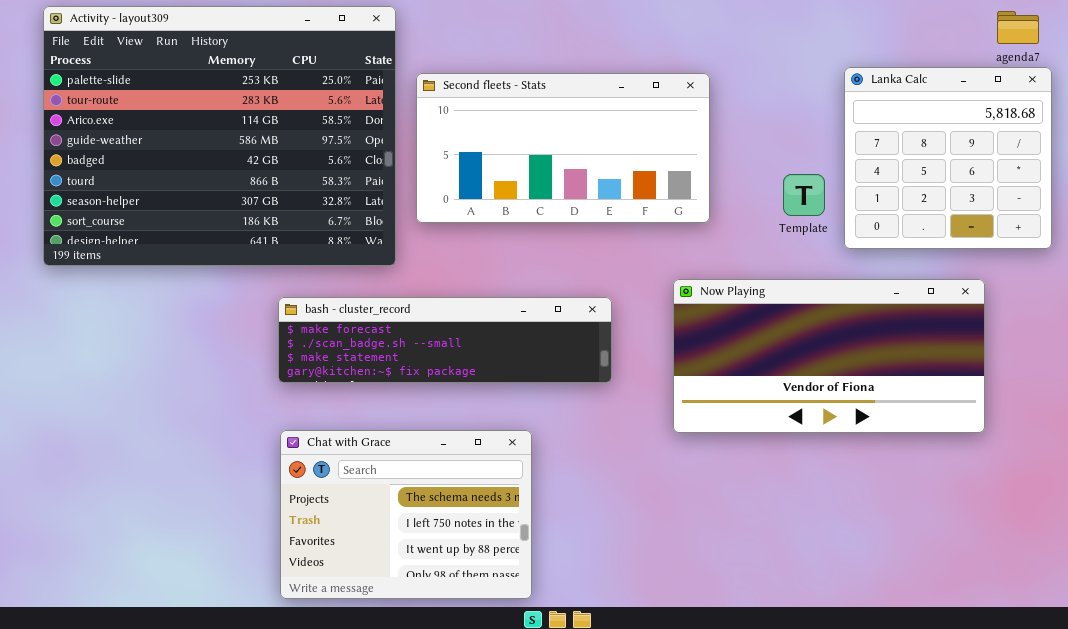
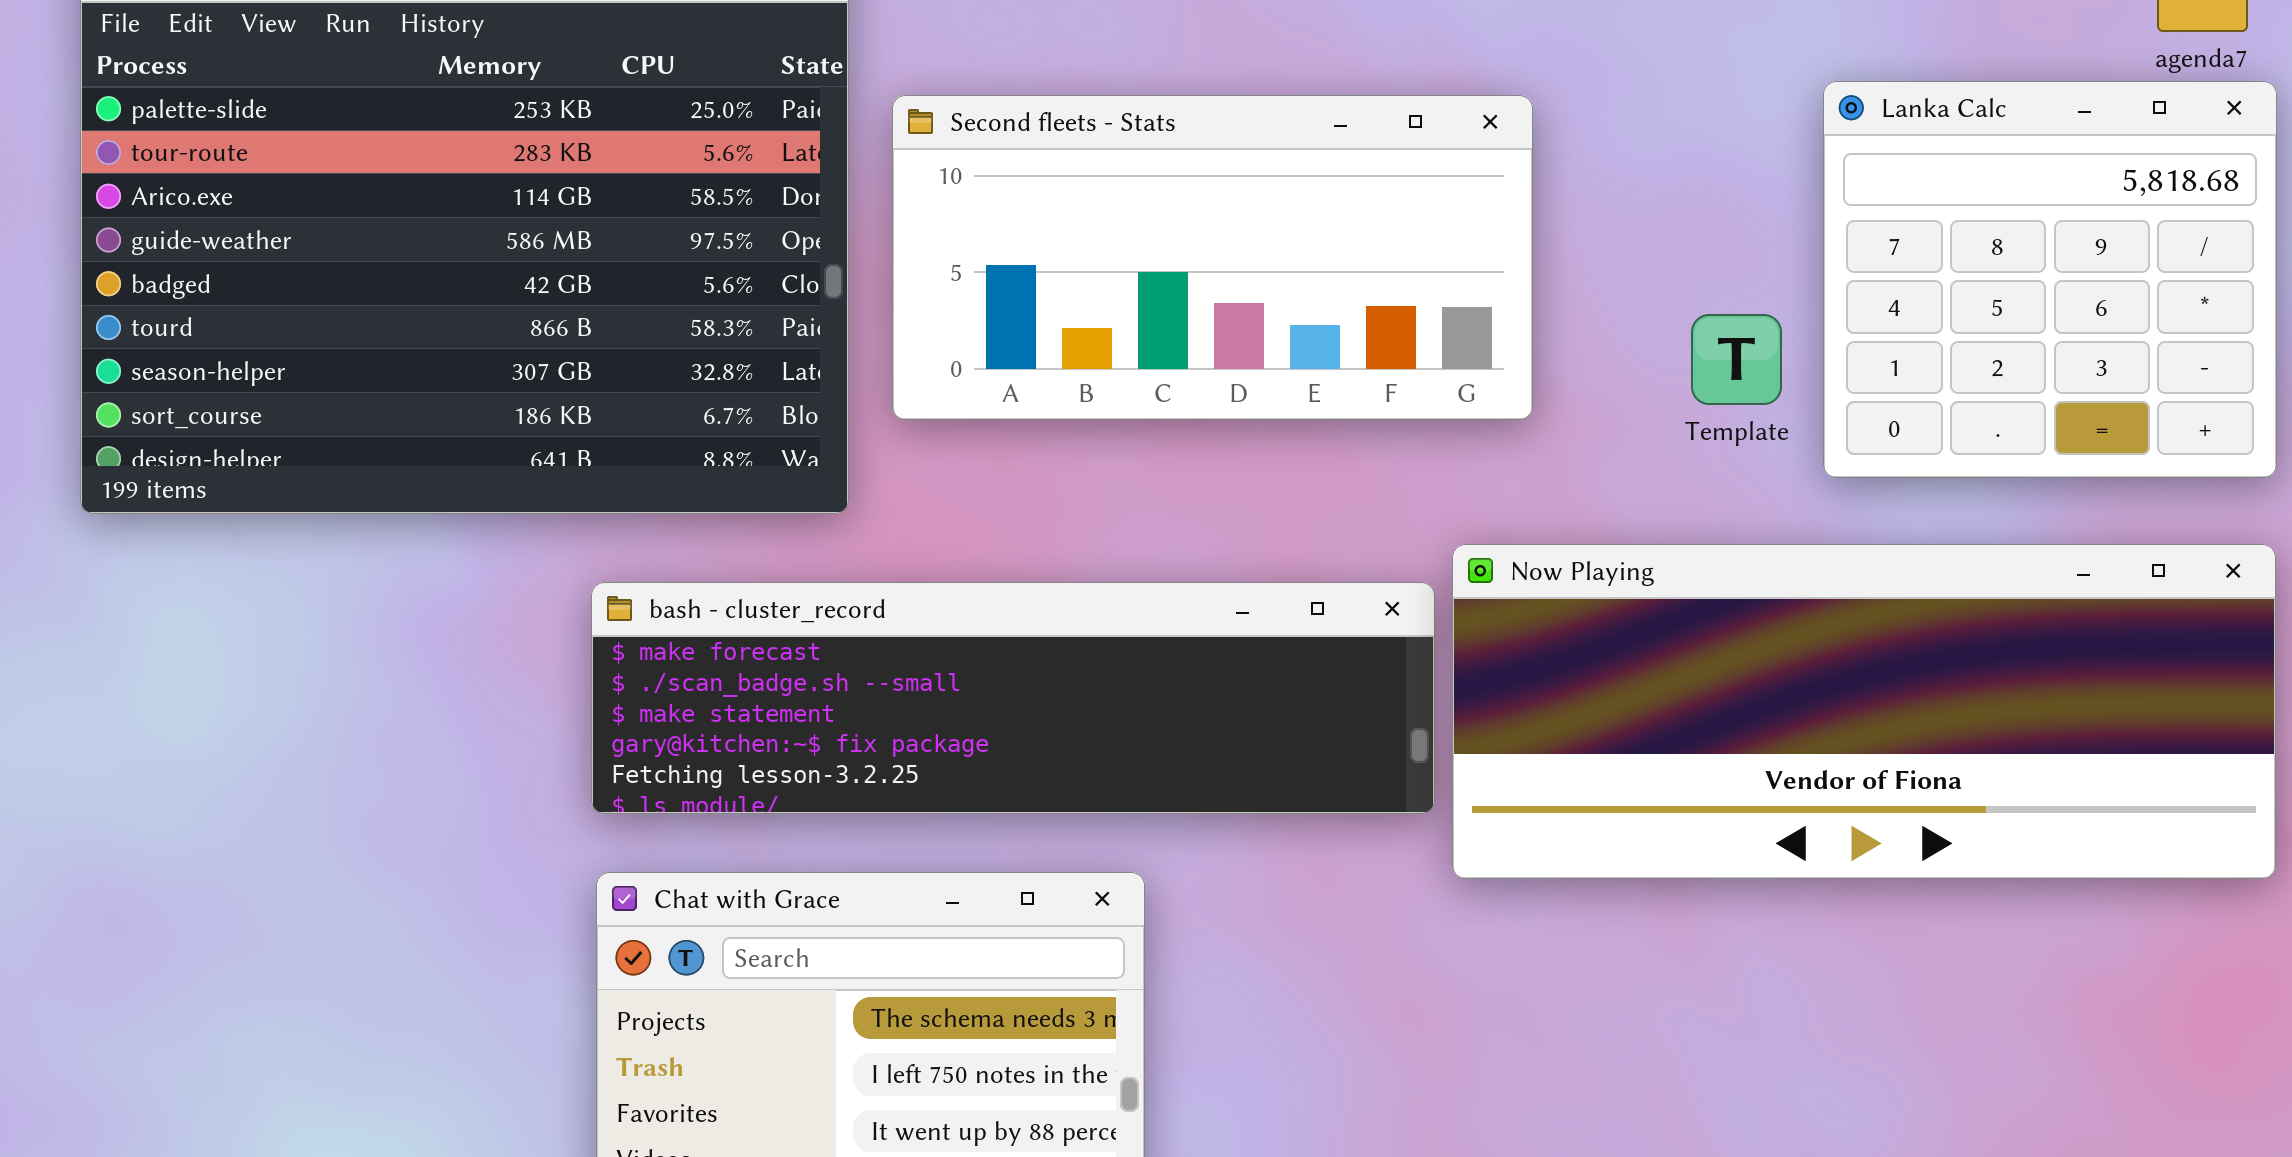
Now Playing: [673,279,985,433] -> [1452,544,2276,879], resized
bash - cluster_record: [278,297,612,383] -> [591,582,1435,814], resized

